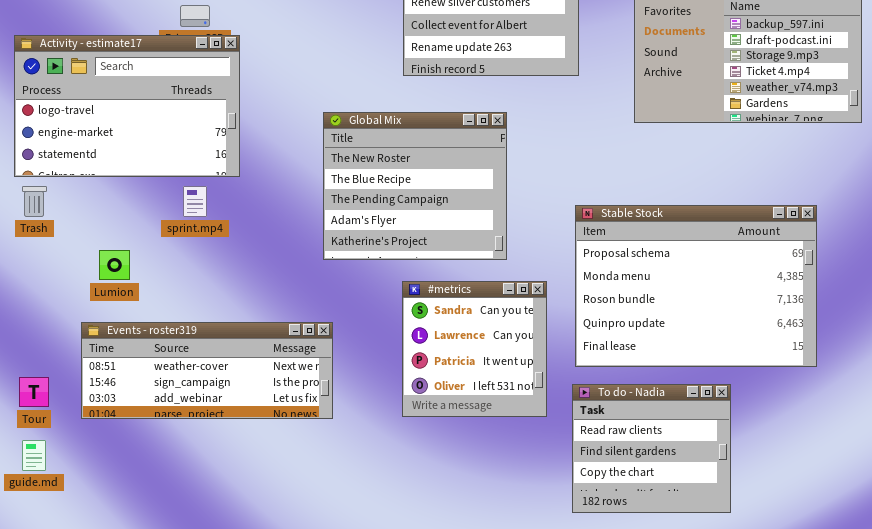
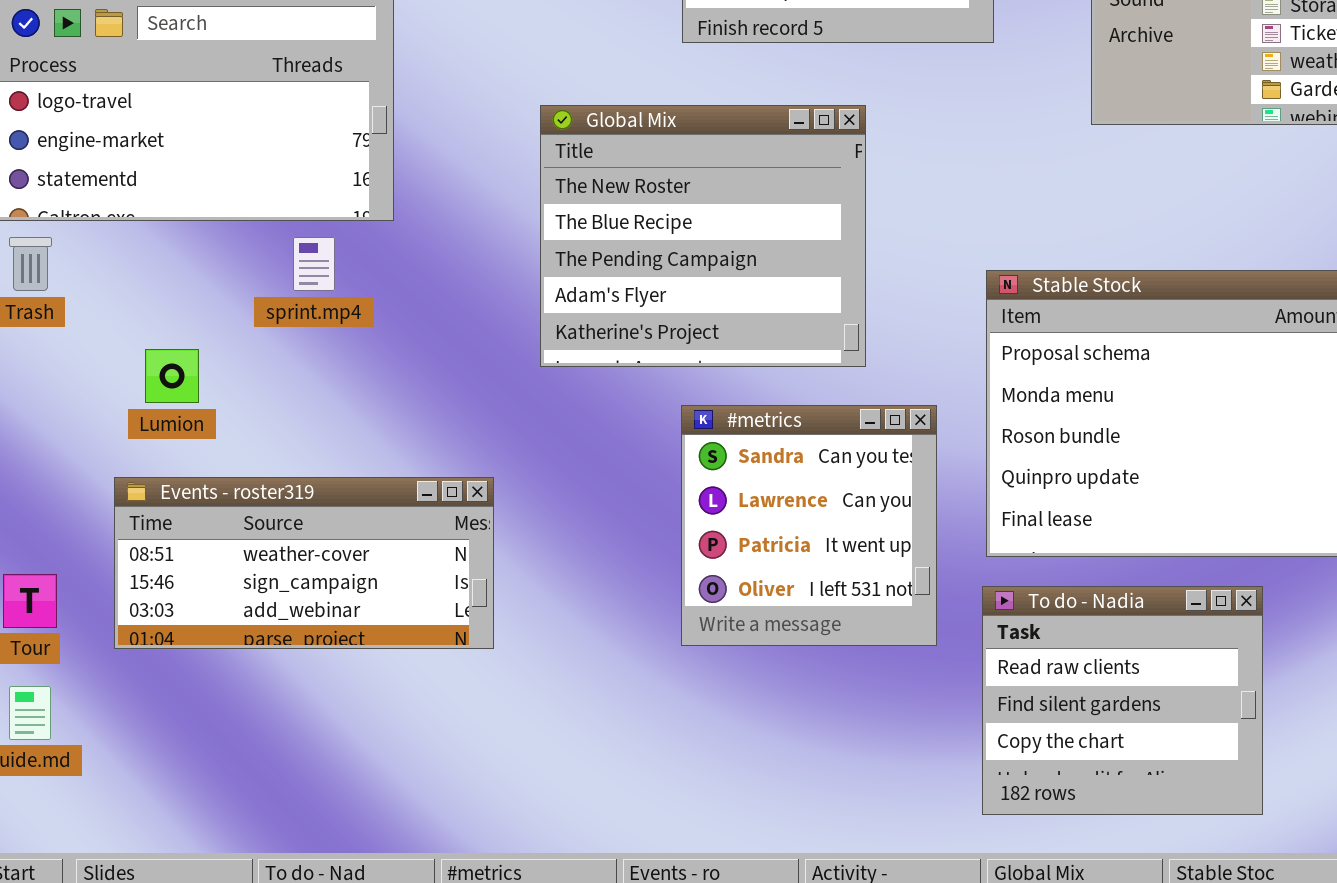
Events - roster319: [81,322,333,419] -> [114,477,494,649], resized

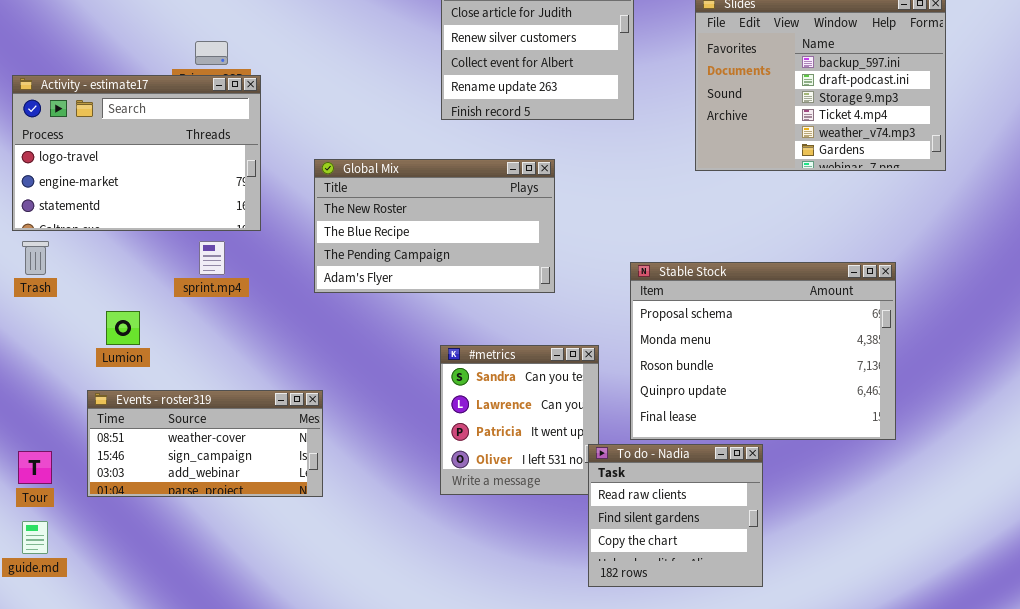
Global Mix: [540,105,866,367] -> [314,159,555,293], resized
To do - Nadia: [982,586,1263,815] -> [588,444,763,587], moved

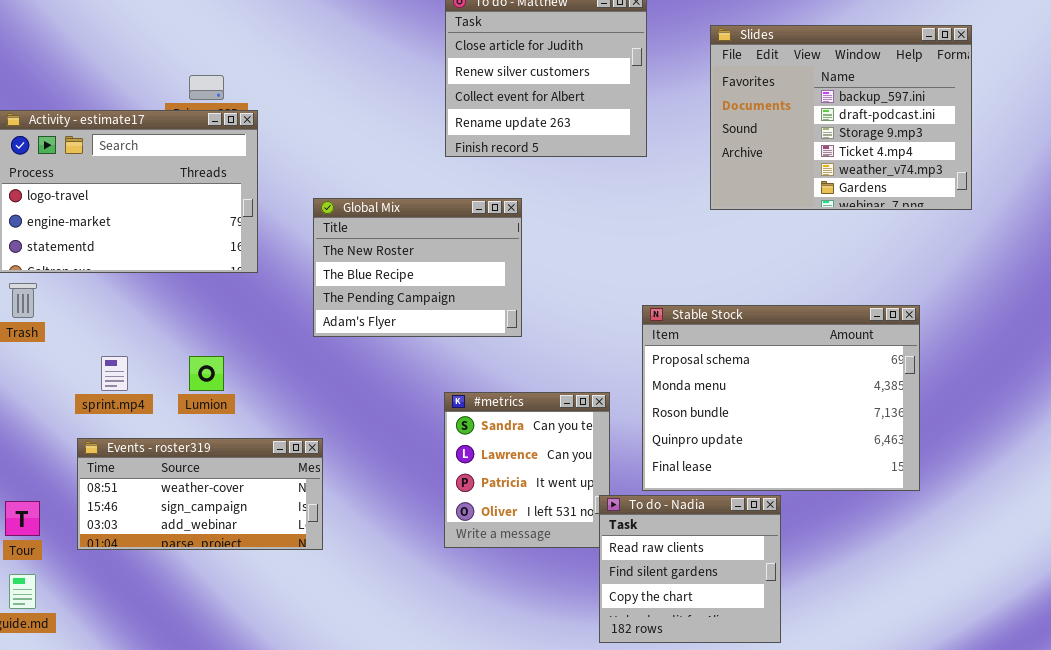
Global Mix: [314,159,555,293] -> [313,198,522,337], resized
sprint.mp4: [199,241,225,275] -> [101,356,128,391], moved
Lumion: [106,311,140,345] -> [189,356,224,391], moved

